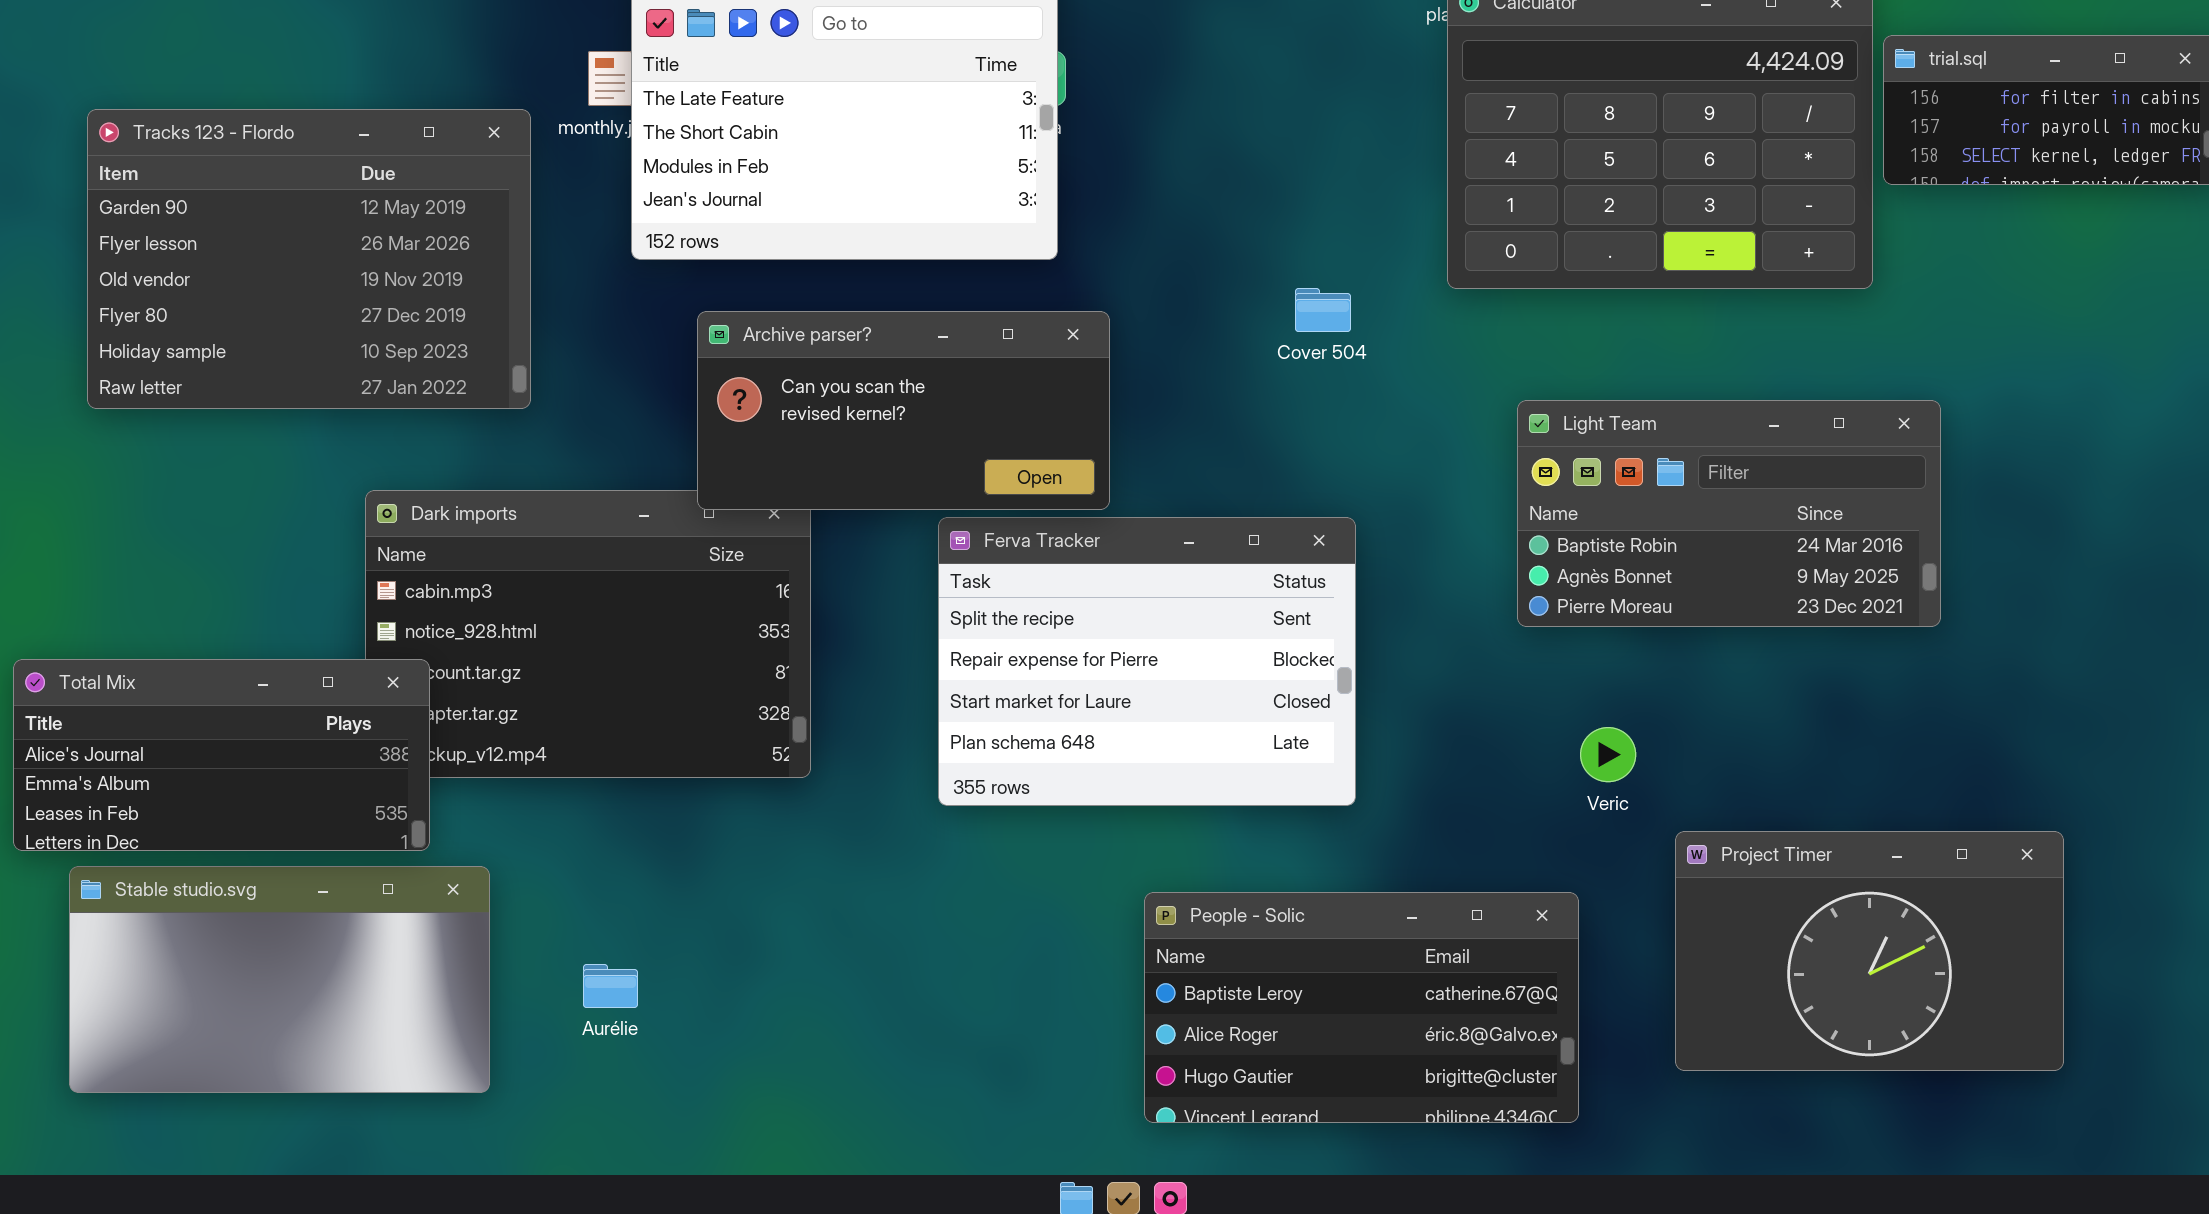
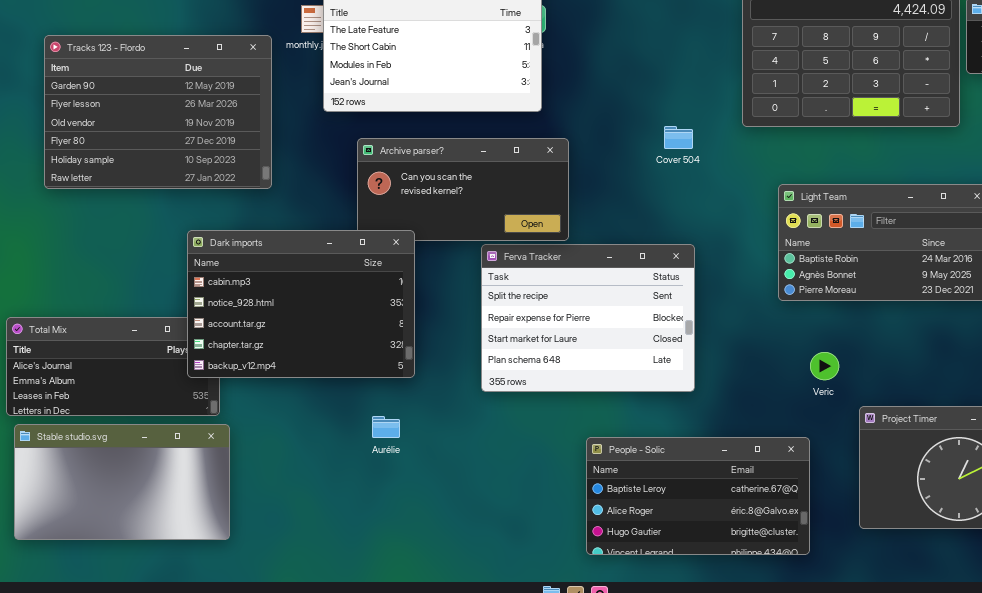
Dark imports: [365,490,811,778] -> [187,230,415,378], raised
Stable studio.svg: [69,866,490,1093] -> [14,424,230,540], moved
Aurélie: [583,964,638,1008] -> [372,416,400,438], moved

